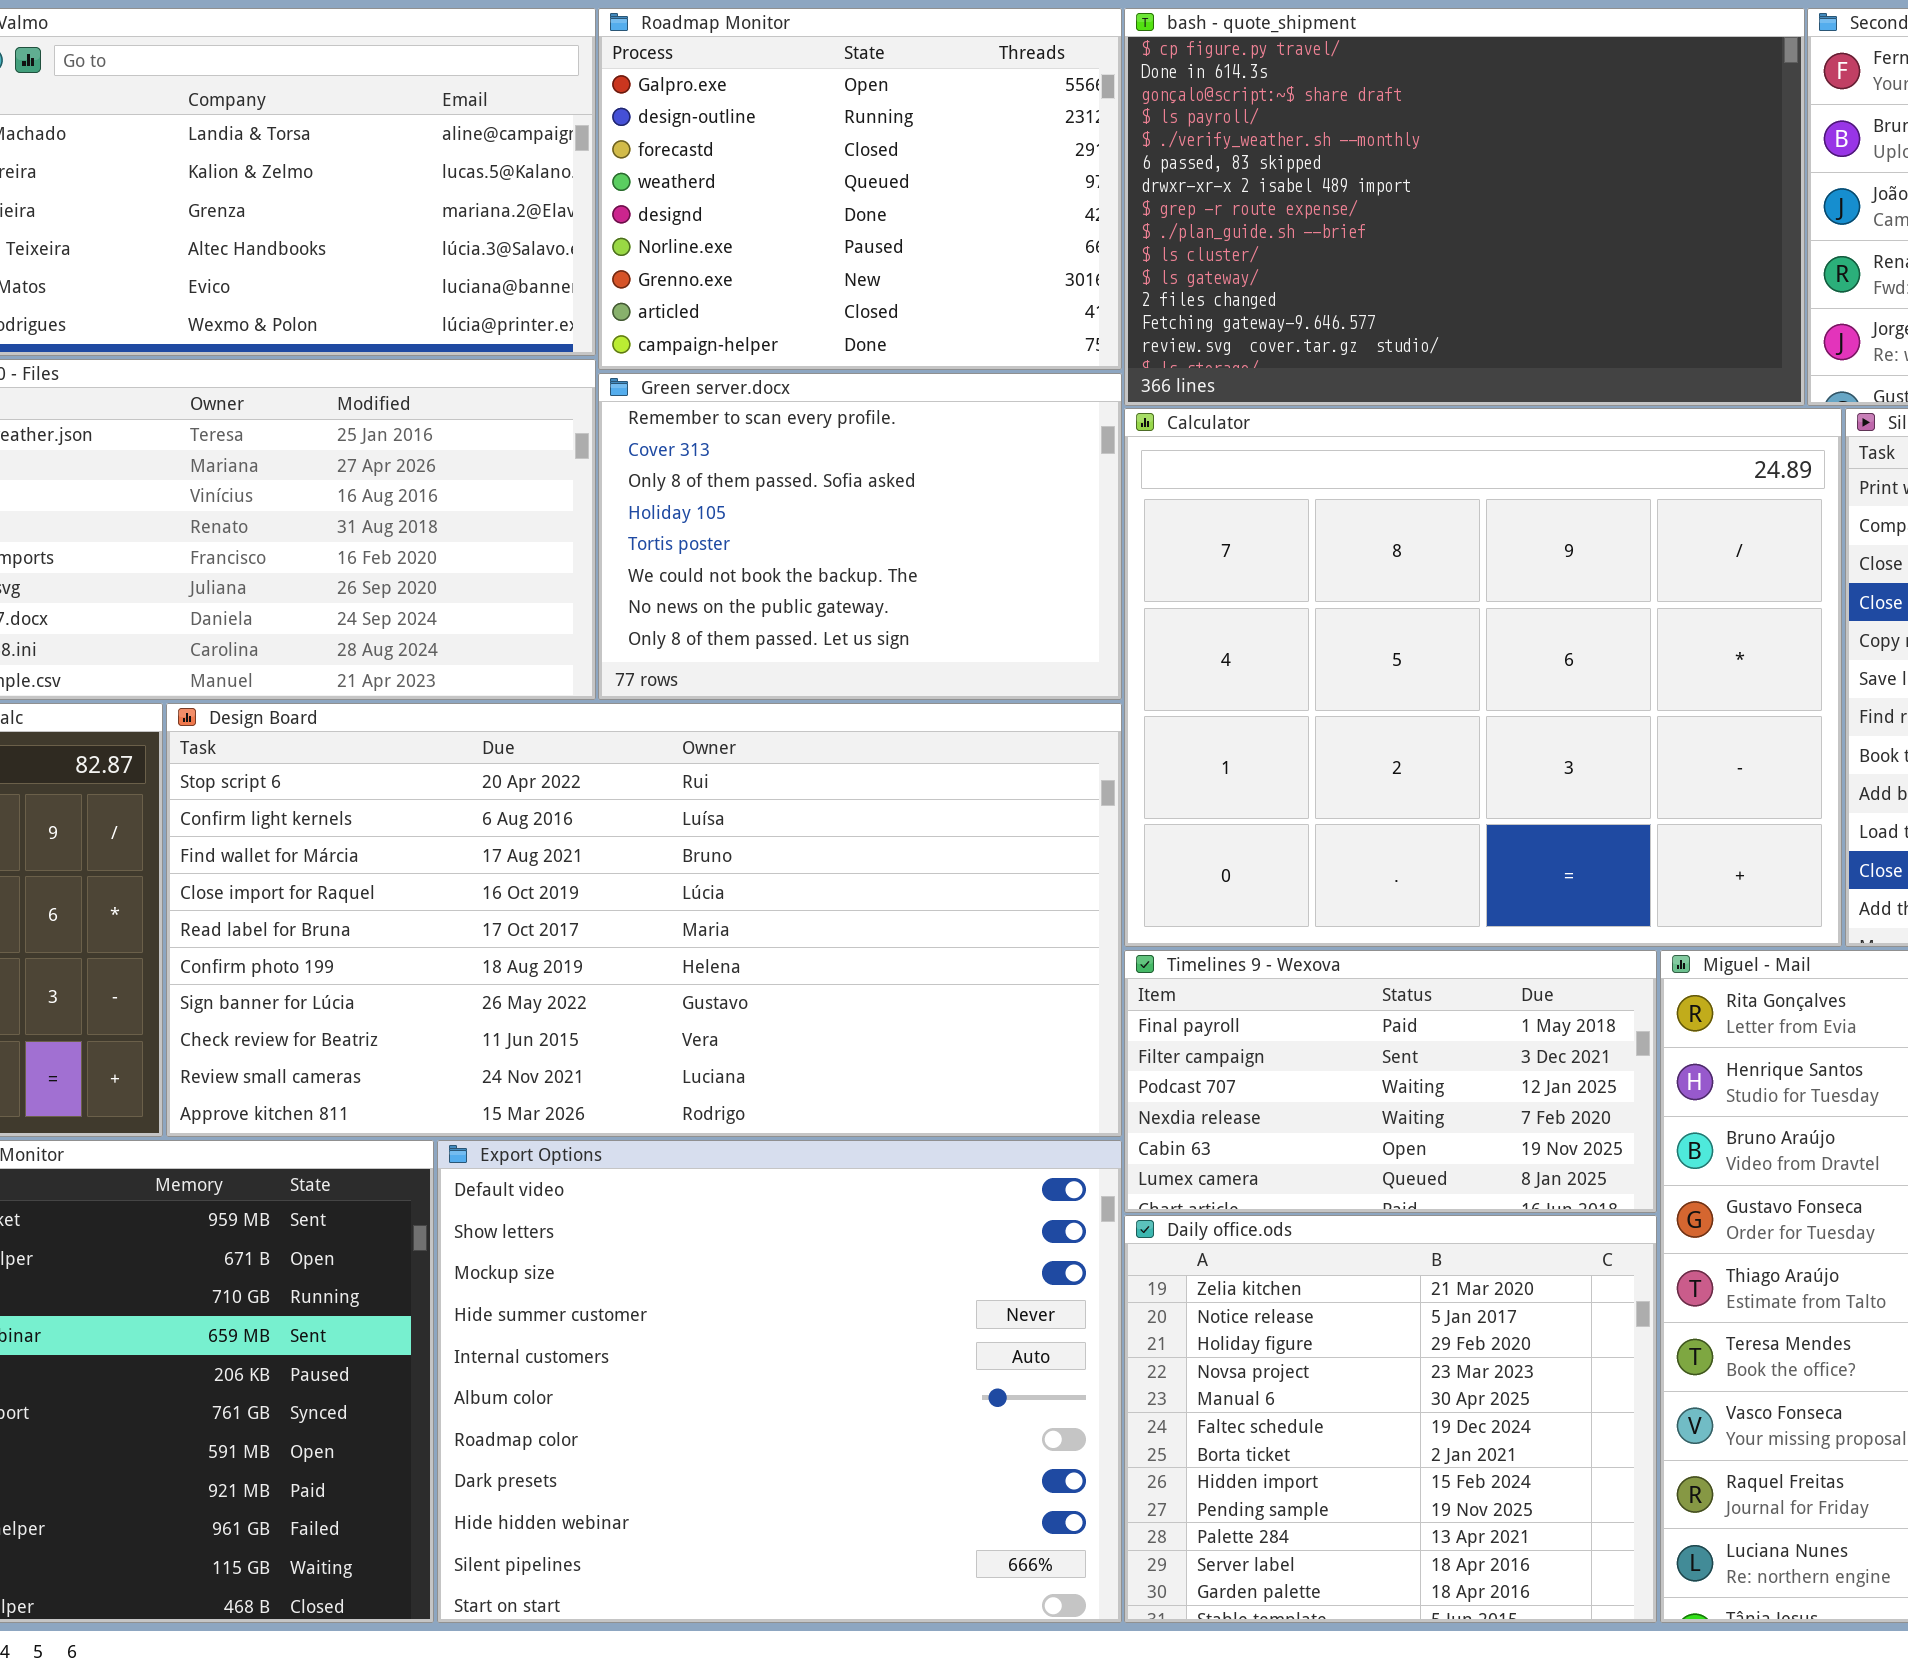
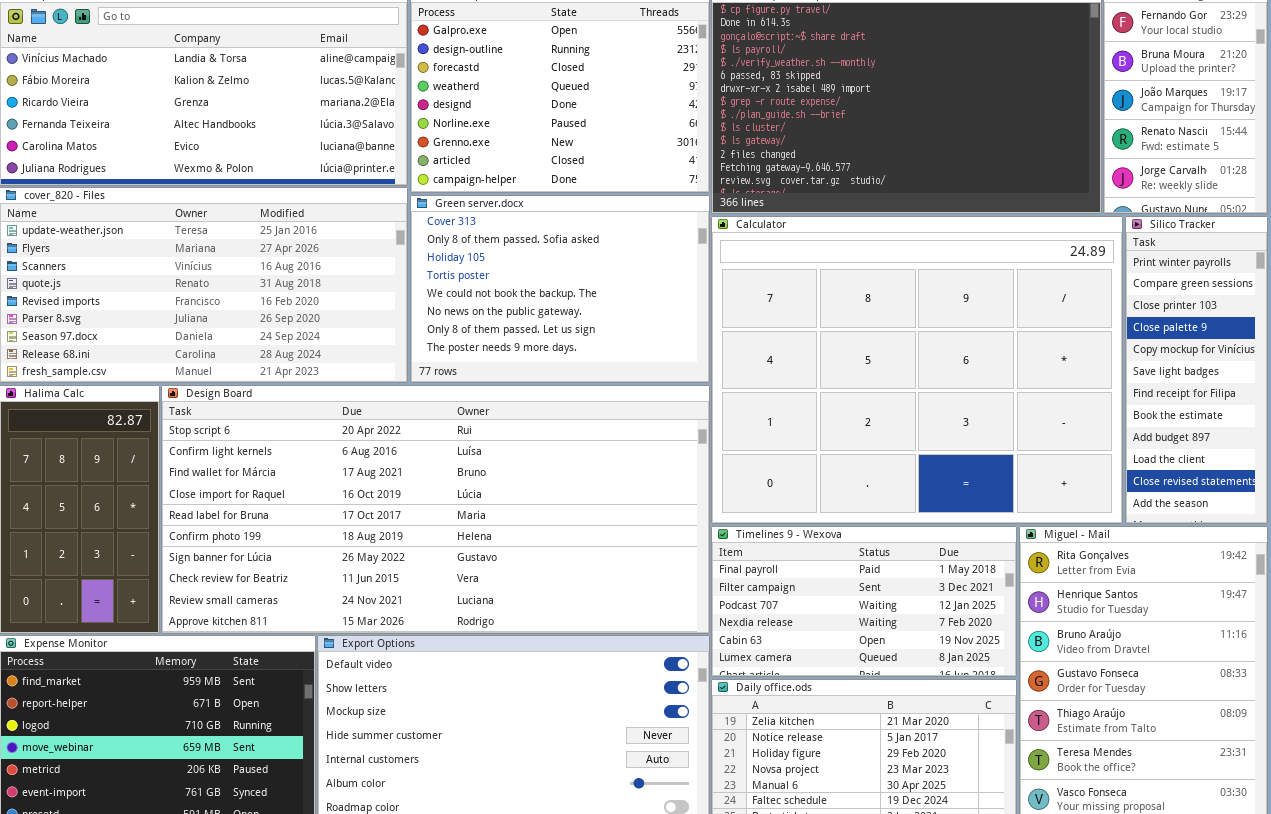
Green server.docx: [598,373,1122,700] -> [410,195,710,383], scrolled down 1 row

